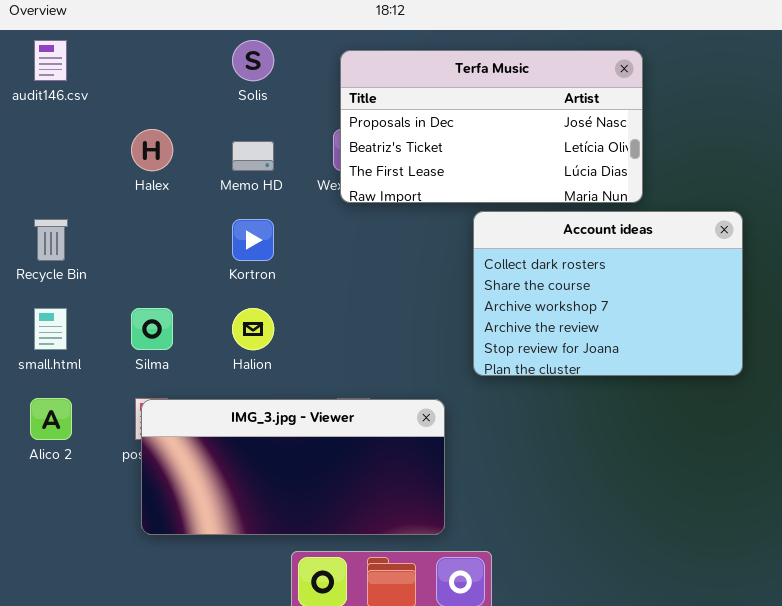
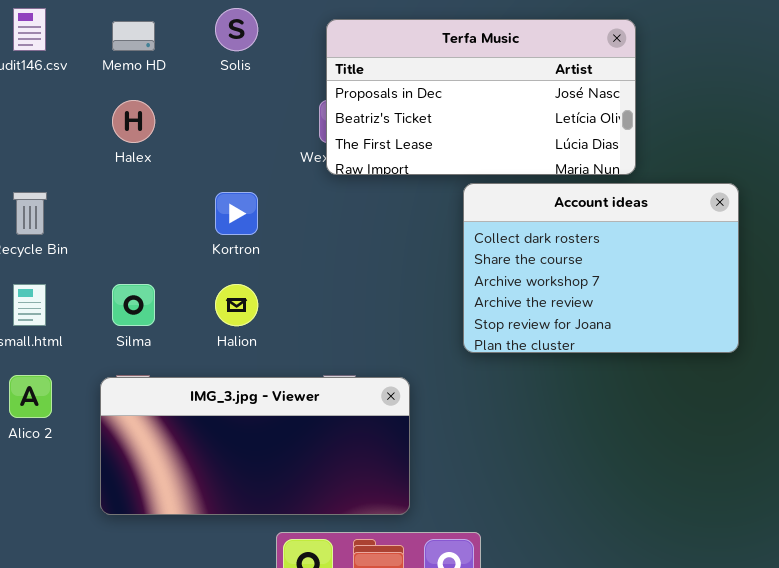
Memo HD: [232,141,274,171] -> [112,21,155,51], moved
IMG_3.jpg - Viewer: [141,399,445,535] -> [100,377,410,515], moved

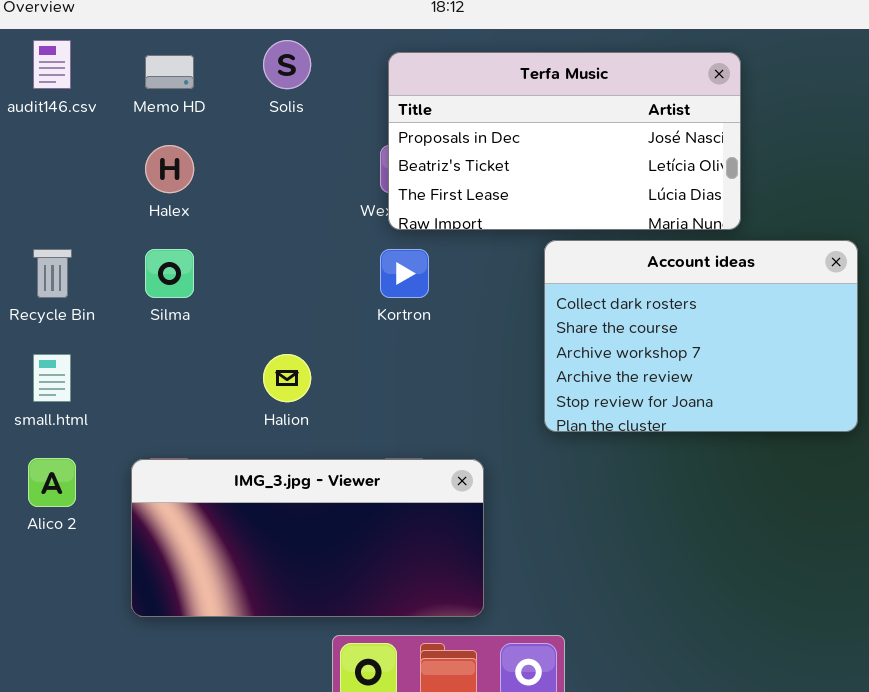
Kortron: [215,192,258,235] -> [380,249,429,298], moved
Silma: [112,284,155,326] -> [145,249,194,298], moved

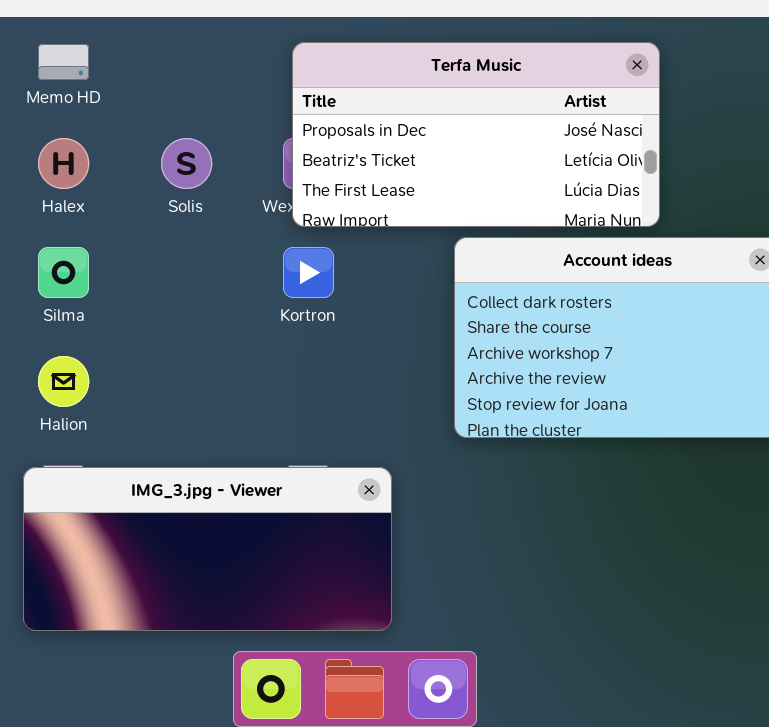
Solis: [263,40,311,89] -> [161,138,212,189], moved
Halion: [263,354,311,402] -> [38,356,89,407], moved

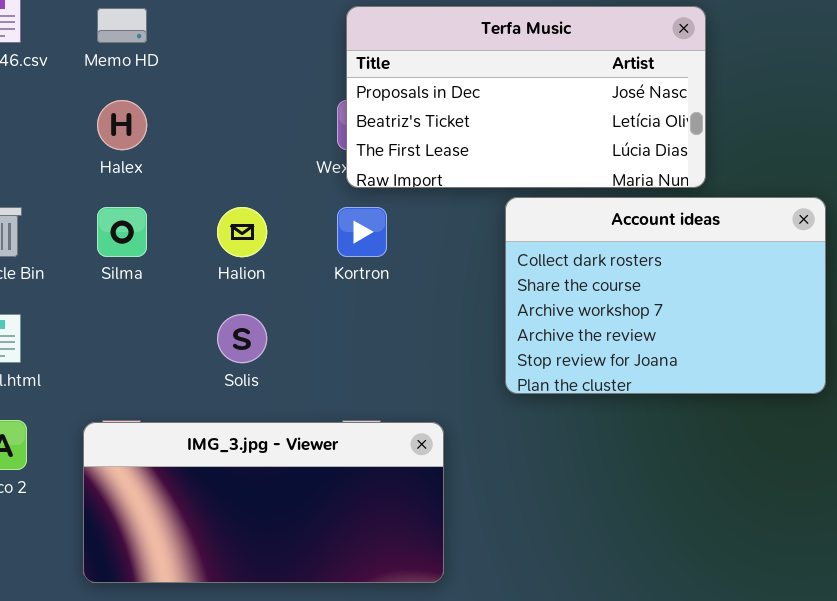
Solis: [161,138,212,189] -> [217,314,267,363], moved
Halion: [38,356,89,407] -> [217,207,267,257], moved

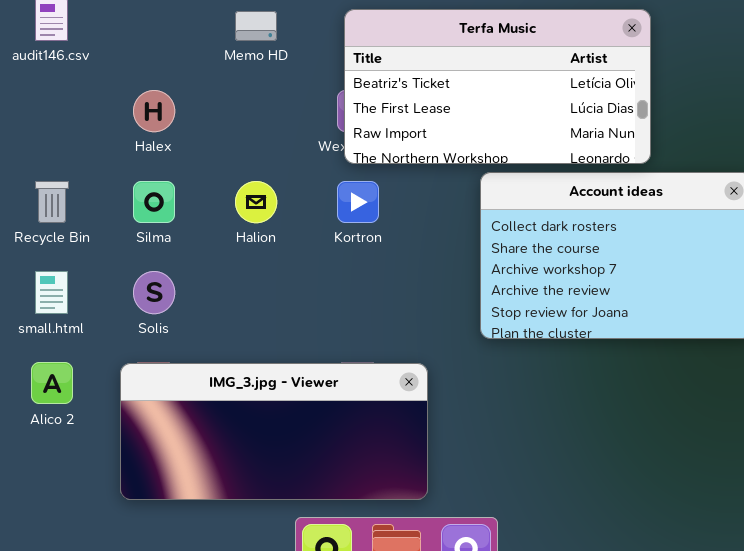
Terfa Music: [346,6,706,188] -> [344,9,651,164], scrolled down 1 row
Memo HD: [97,8,147,43] -> [235,11,277,41], moved
Solis: [217,314,267,363] -> [133,271,175,314], moved

